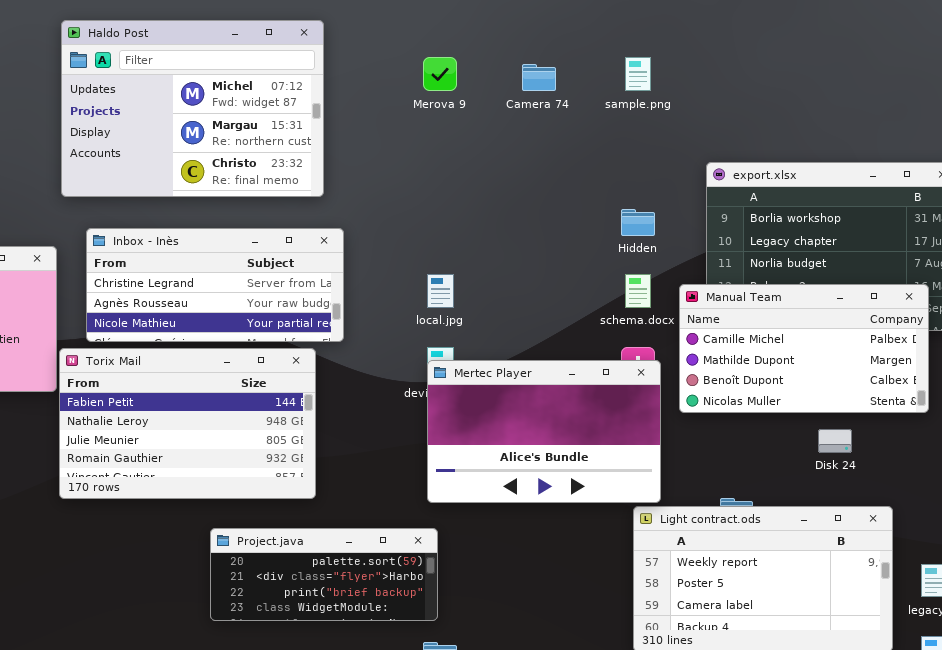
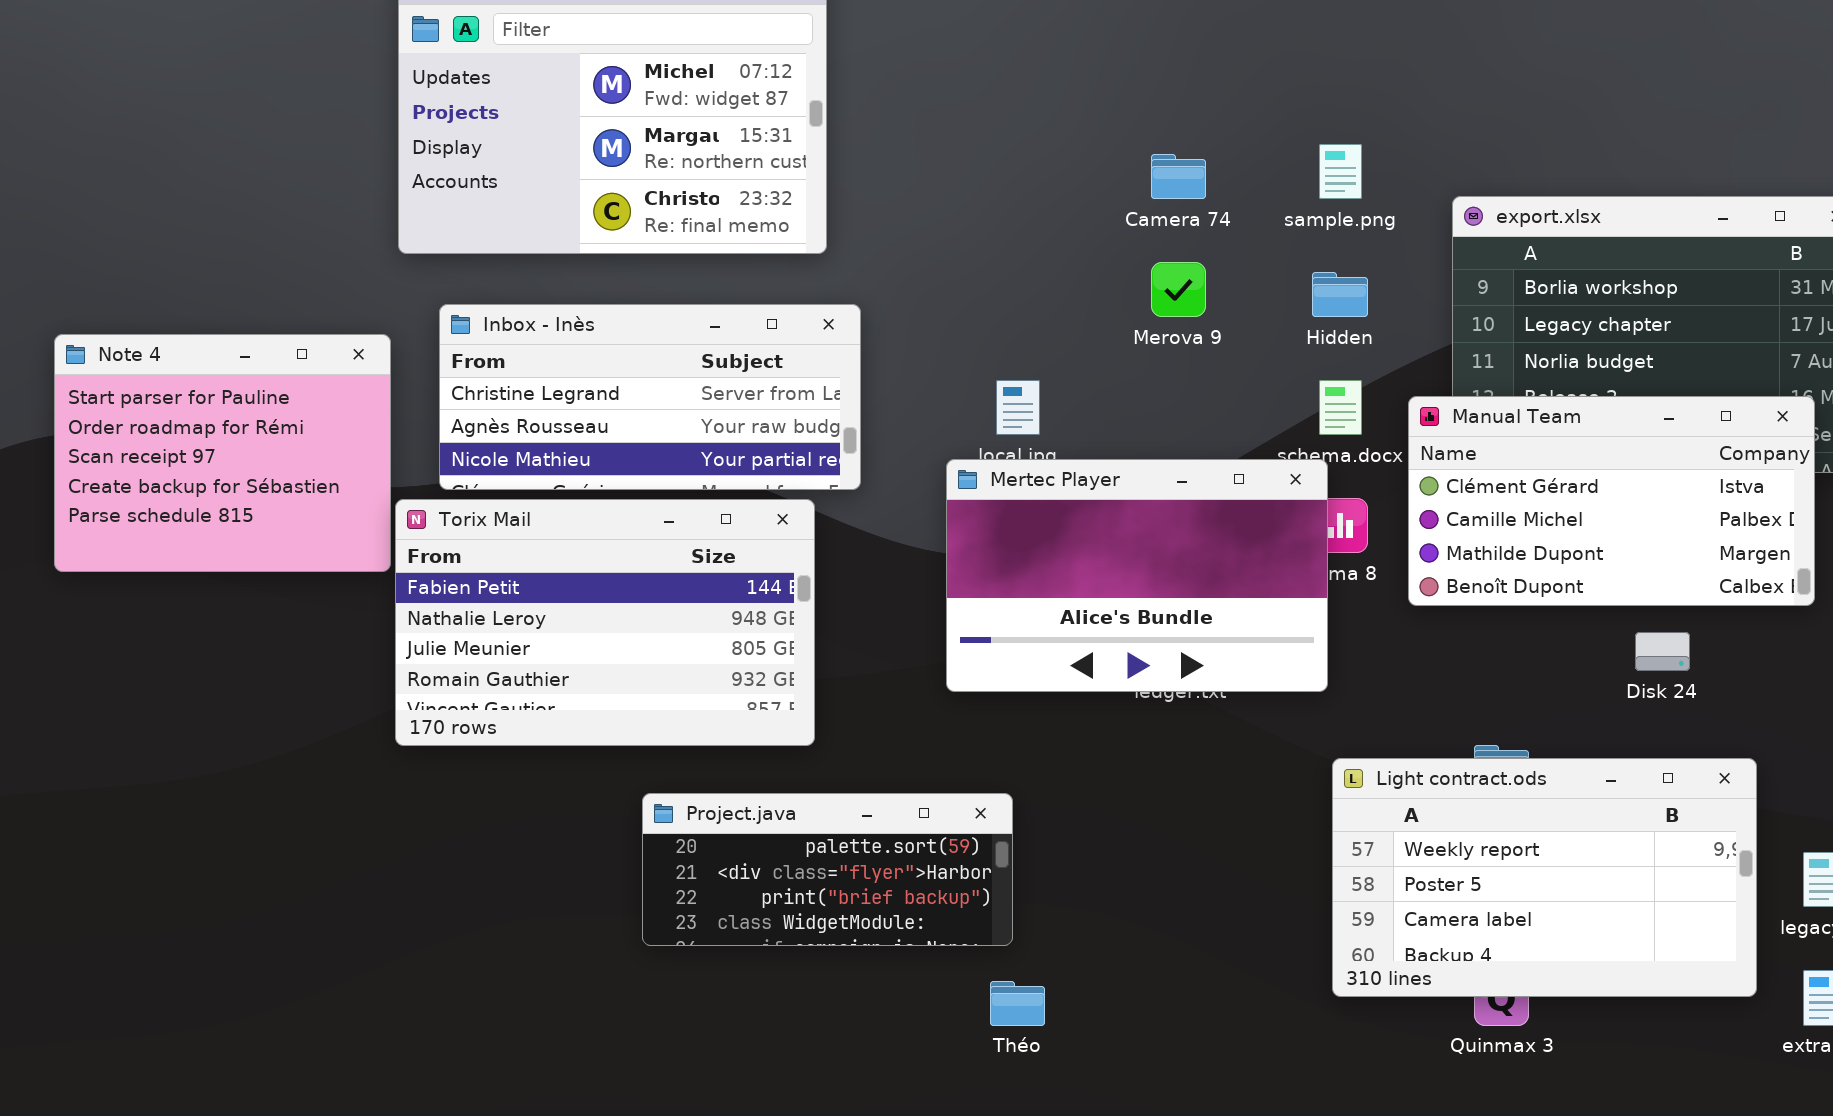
Merova 9: [423,57,457,91] -> [1151,262,1206,317], moved
sample.png: [625,57,651,91] -> [1319,144,1362,199], moved
Camera 74: [522,64,556,91] -> [1151,154,1206,199], moved
Manual Team: [679,284,929,413] -> [1408,396,1815,606], scrolled up 1 row
Mertec Player: [427,360,661,503] -> [946,459,1328,692], moved

